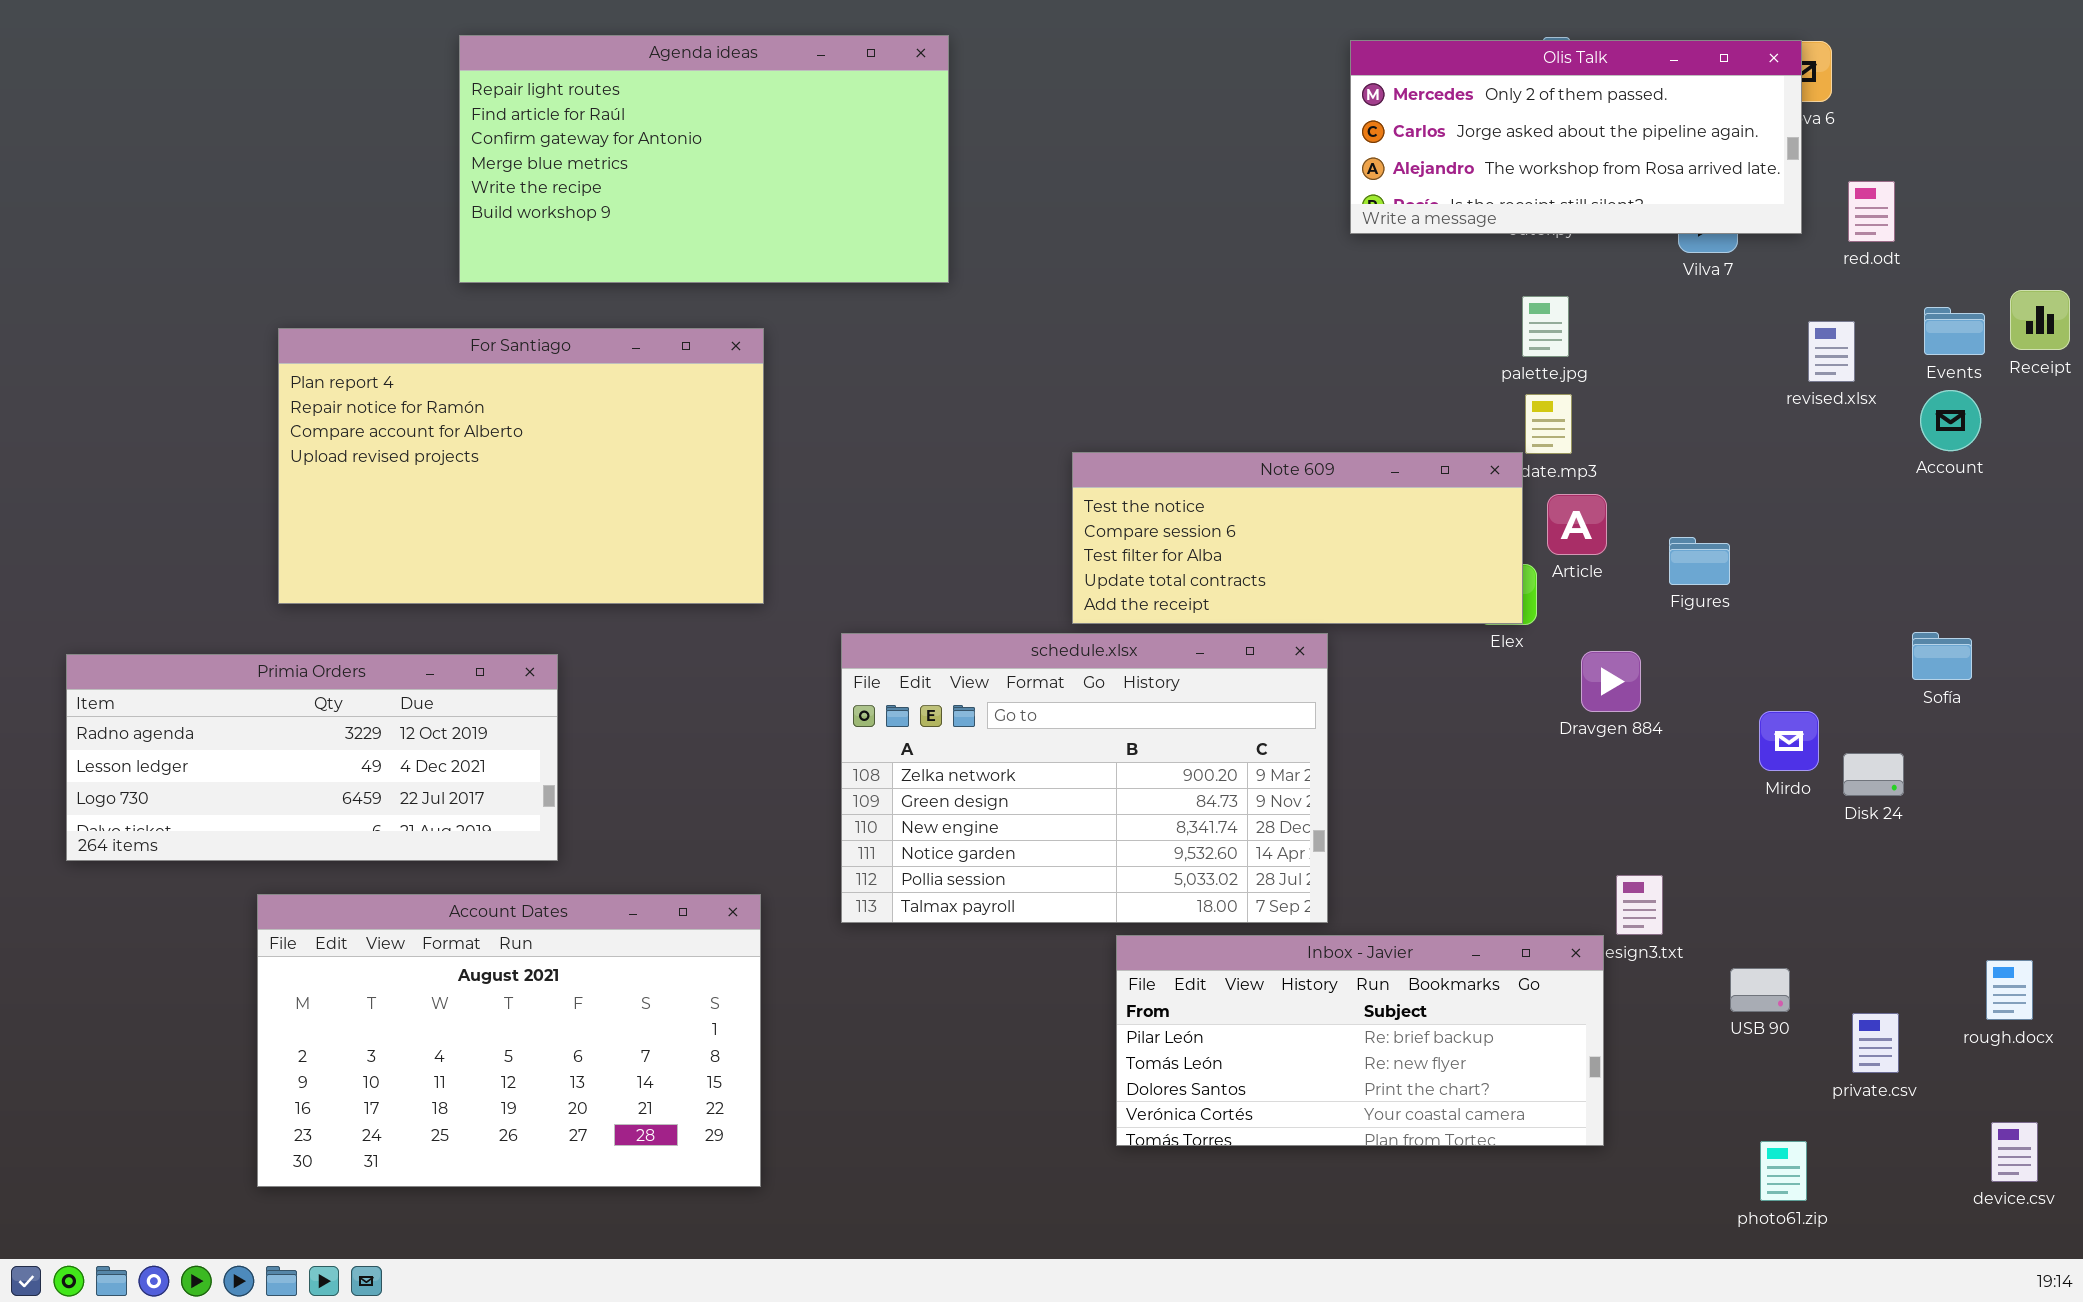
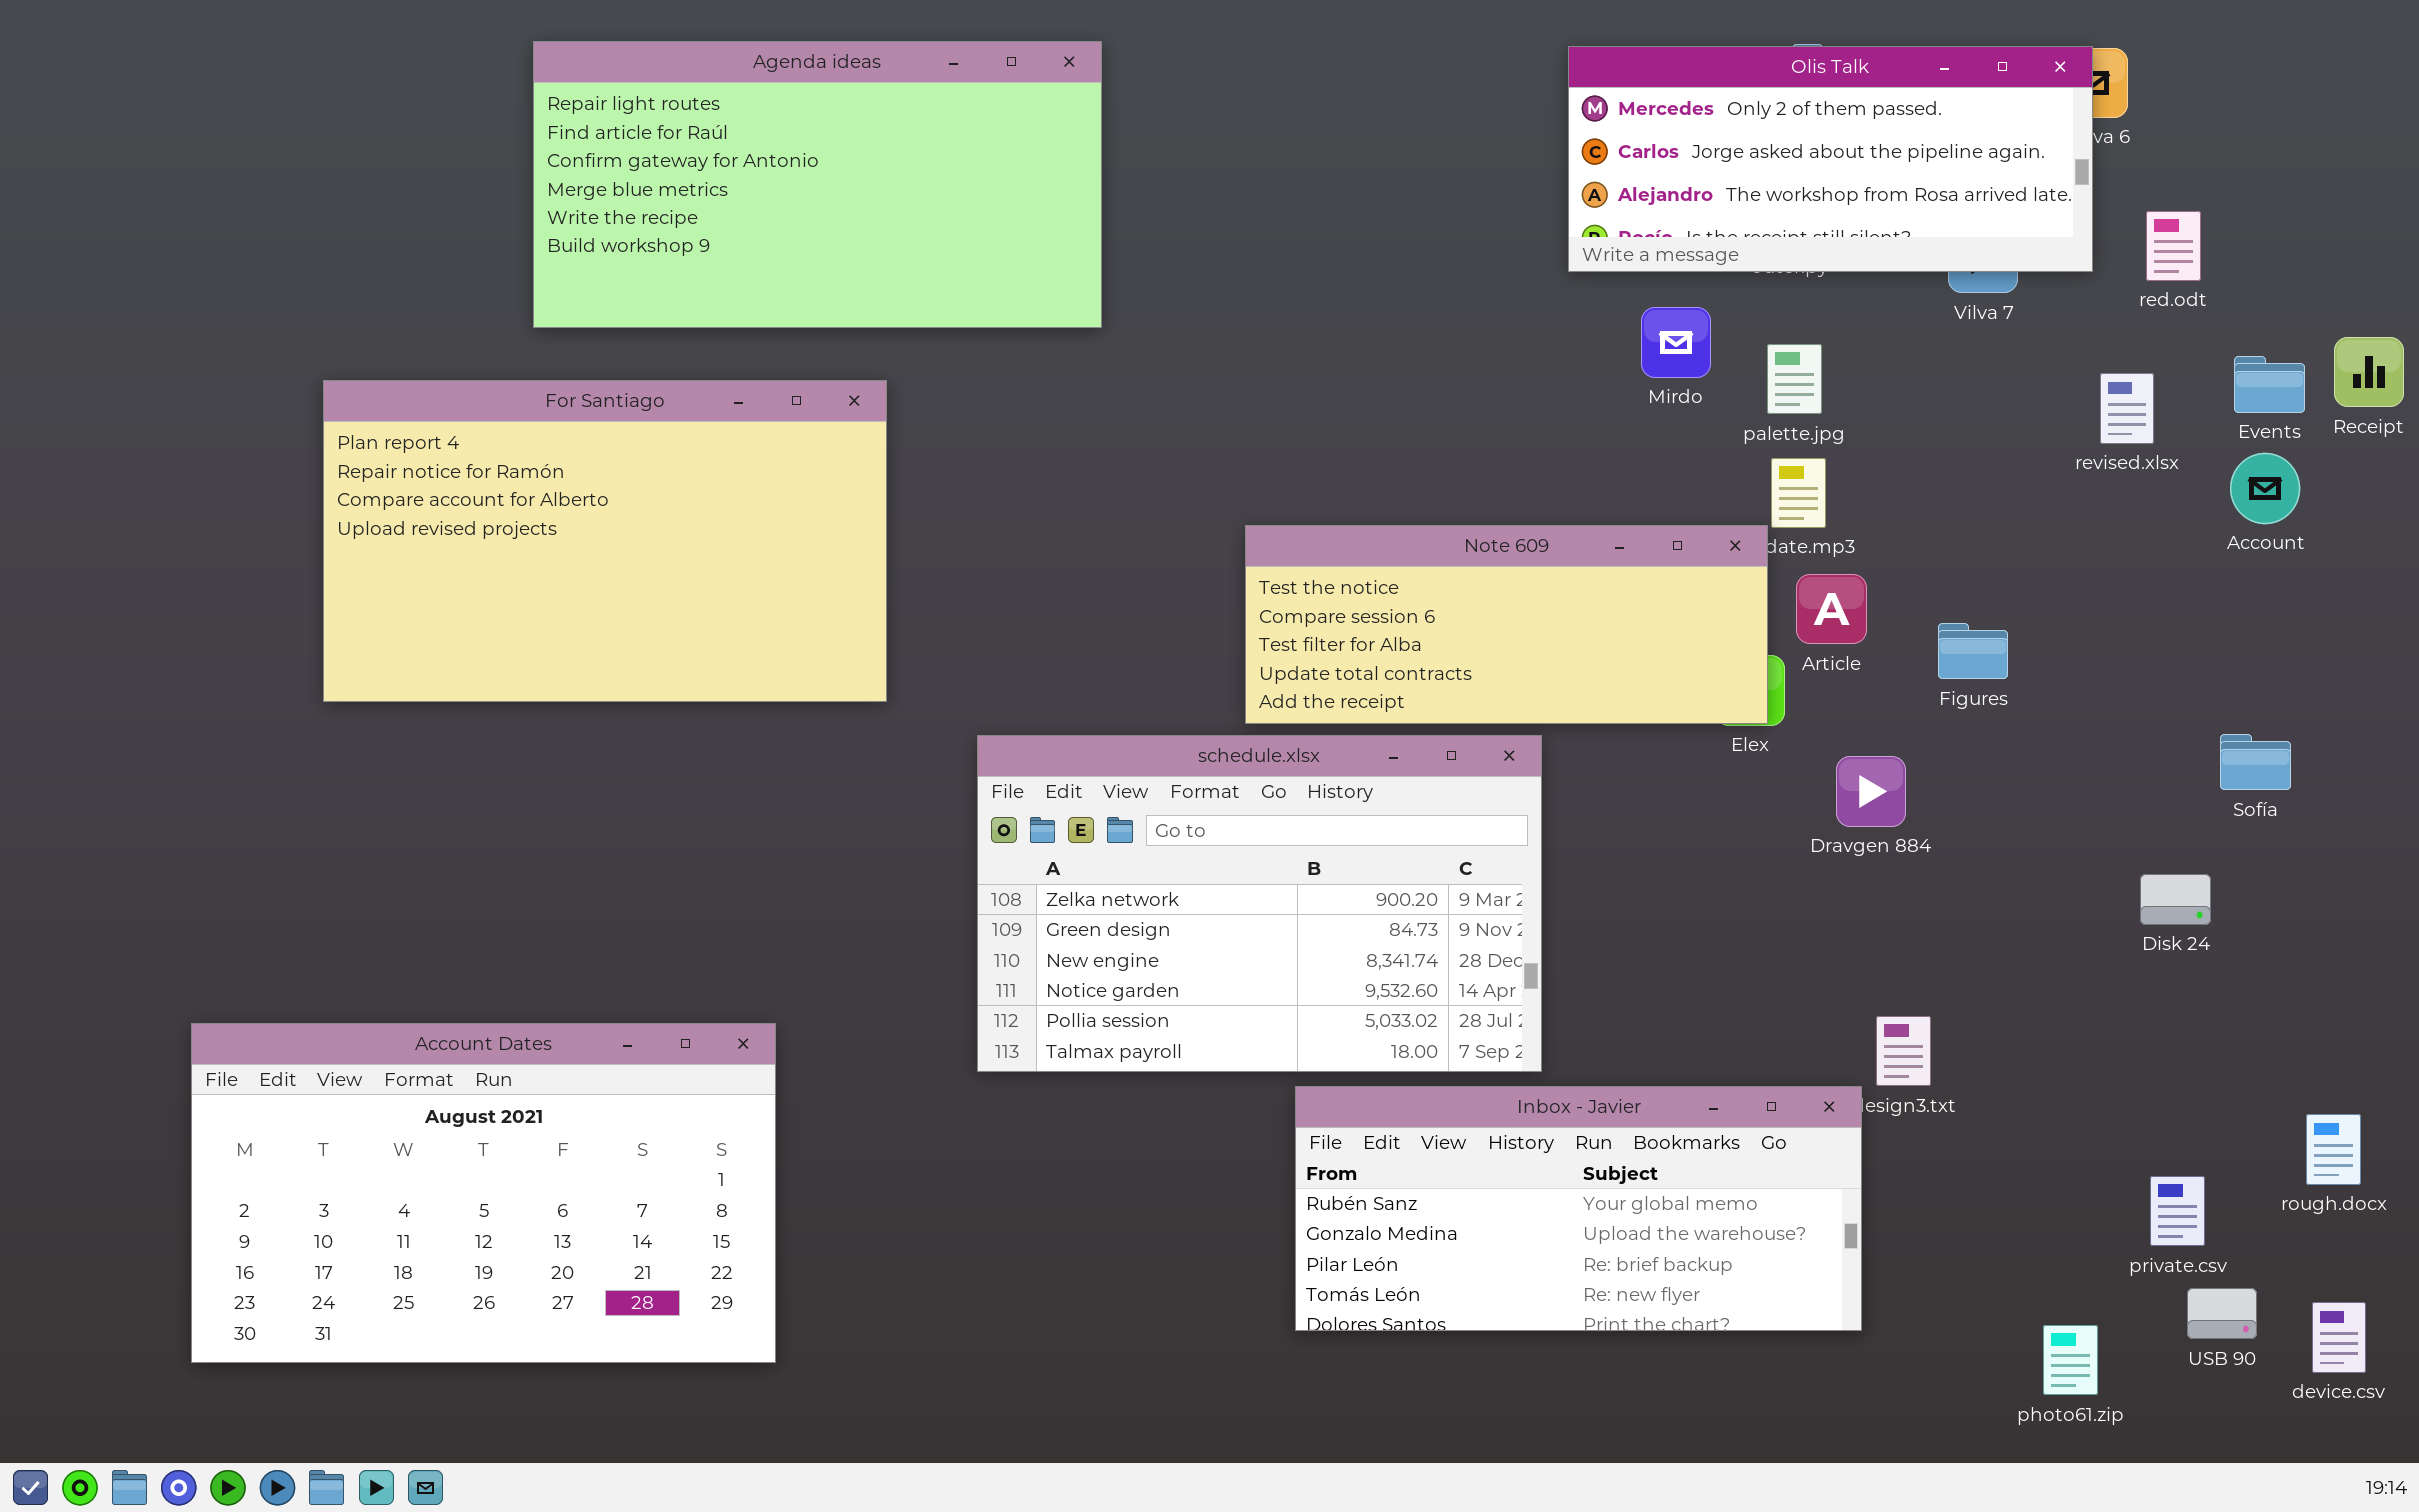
Primia Orders: [66,654,558,861] -> none, closed
Mirdo: [1759,711,1819,771] -> [1641,307,1711,378], moved
Account Dates: [257,894,761,1187] -> [191,1023,776,1363], moved
Inbox - Javier: [1116,935,1604,1146] -> [1295,1086,1862,1331], scrolled up 2 rows
USB 90: [1730,968,1790,1012] -> [2187,1288,2257,1339], moved

